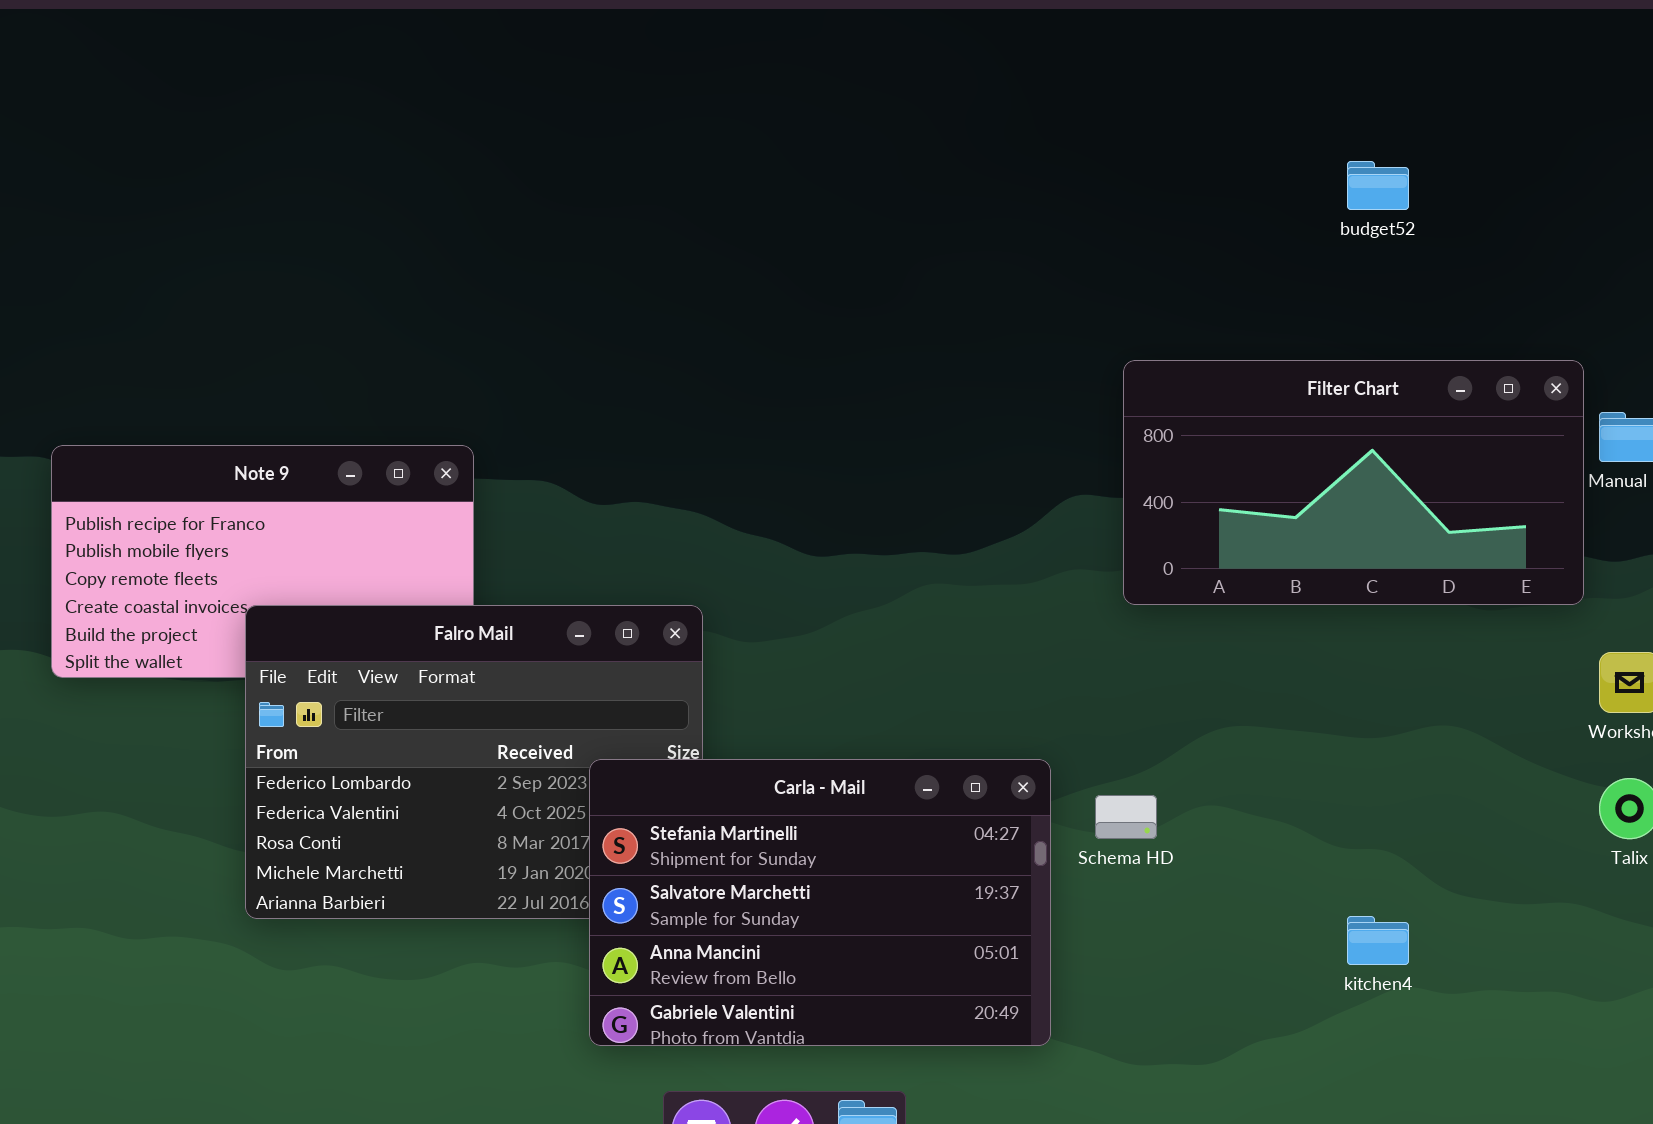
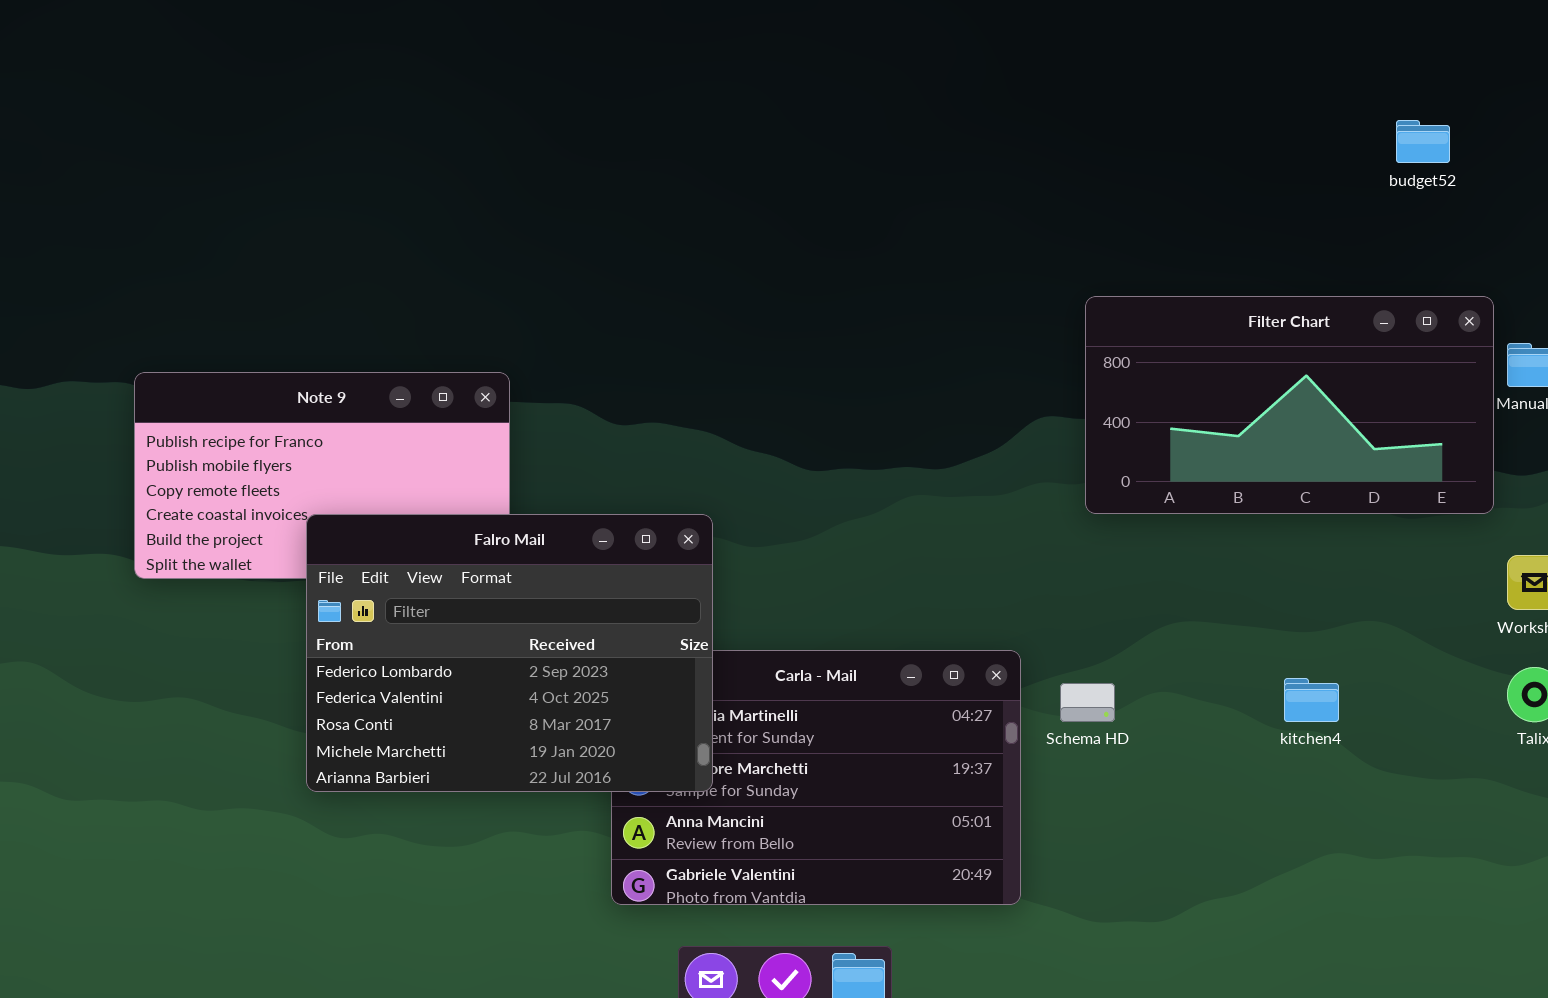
budget52: [1347,161,1409,210] -> [1396,120,1450,163], moved
Falro Mail: [245,605,703,919] -> [306,514,713,792], raised
kitchen4: [1347,916,1409,965] -> [1284,678,1339,722], moved

